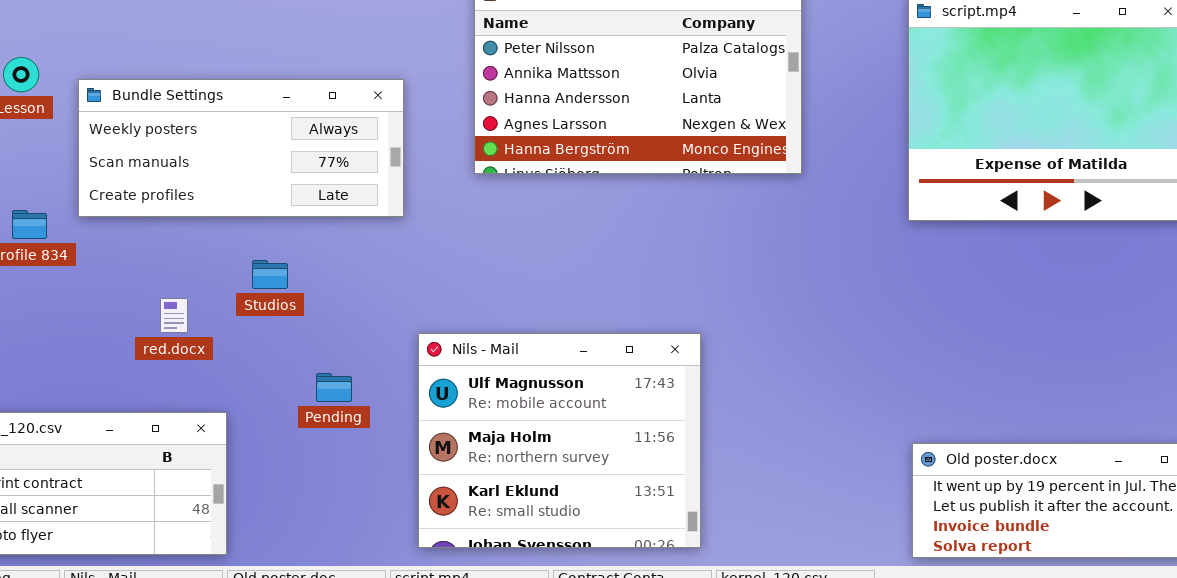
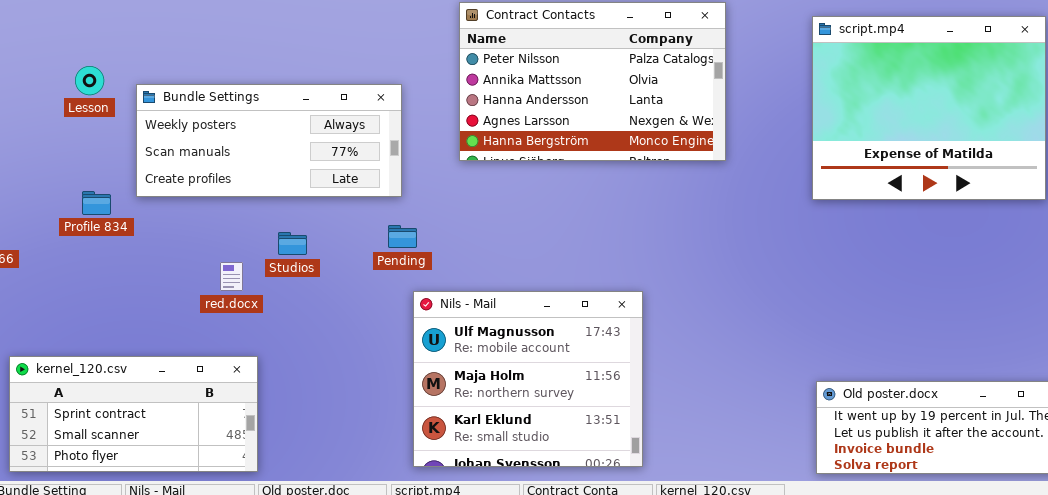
red.docx: [160,298,188,333] -> [220,262,243,291], moved
Pending: [316,373,352,402] -> [388,225,417,248], moved

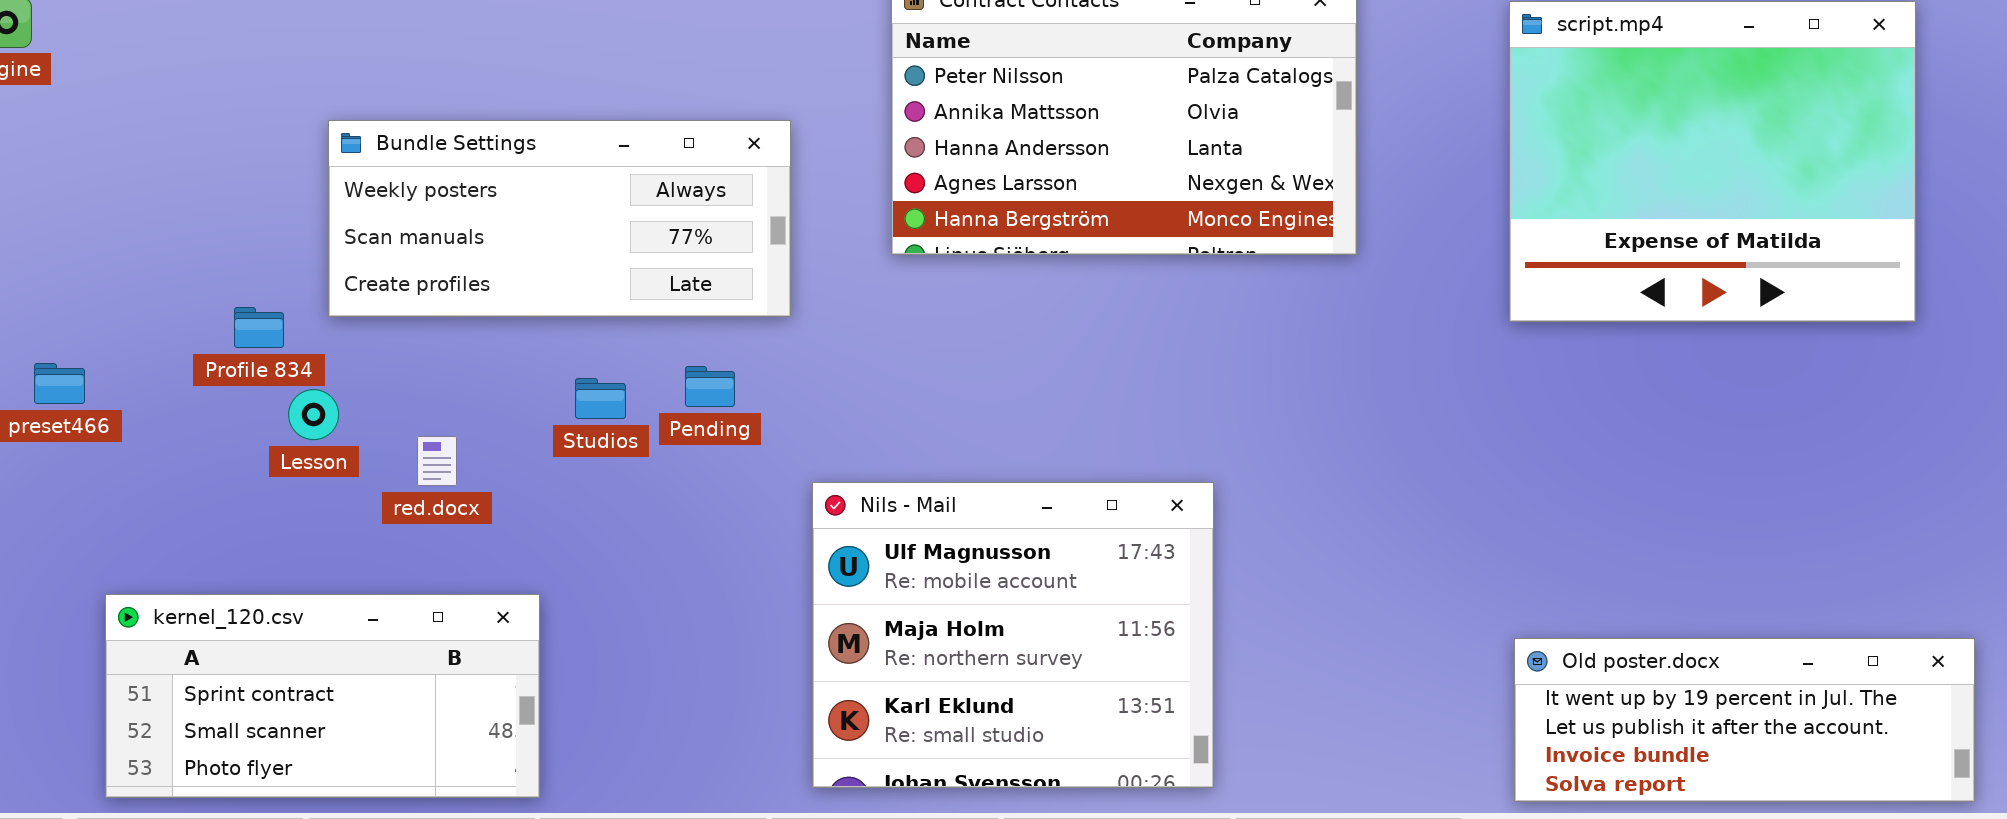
Lesson: [75,66,104,95] -> [288,389,339,440], moved
Pending: [388,225,417,248] -> [685,366,735,407], moved
red.docx: [220,262,243,291] -> [417,436,457,486], moved

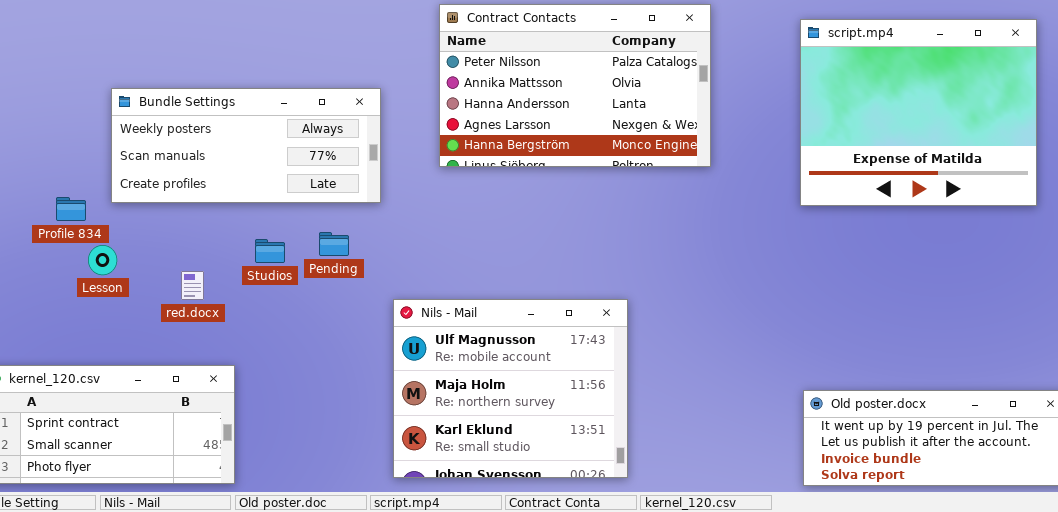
red.docx: [417,436,457,486] -> [181,271,204,300], moved

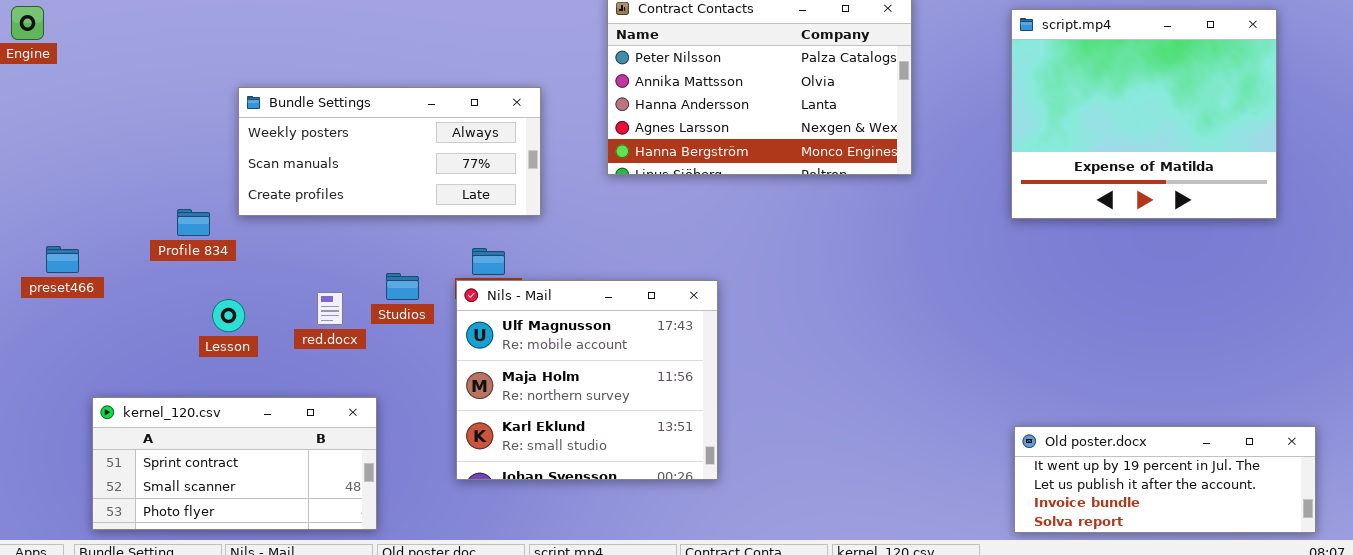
Studios: [255,239,285,263] -> [386,273,419,300], moved
Lesson: [88,245,117,275] -> [212,299,245,332], moved
Nils - Mail: [393,299,628,478] -> [456,280,718,480], moved

